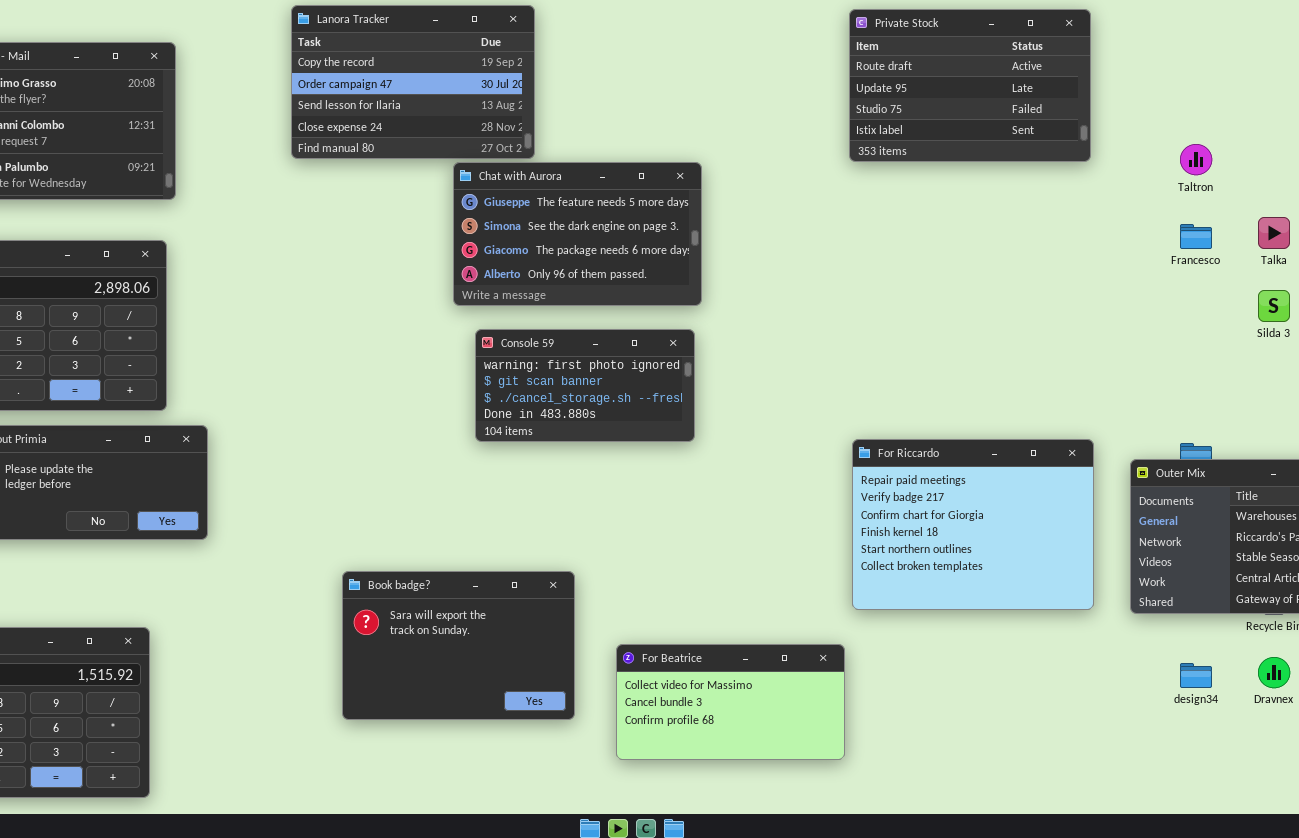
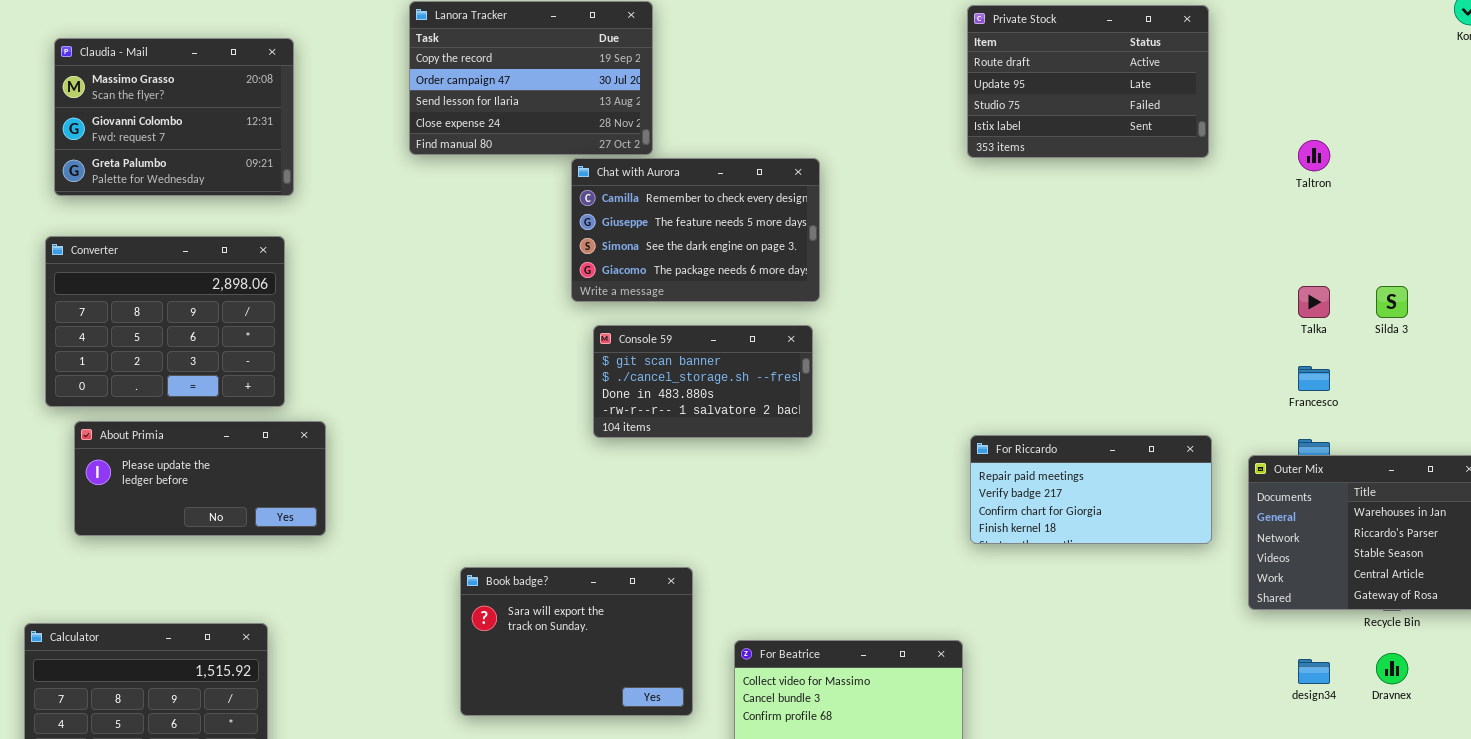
Chat with Aurora: [453,162,702,306] -> [571,158,820,302], scrolled up 1 row
Talka: [1258,217,1290,249] -> [1298,286,1330,318], moved
Francesco: [1180,224,1212,249] -> [1298,366,1330,391], moved
Console 59: [475,329,695,442] -> [593,325,813,438], scrolled down 1 row
For Riccardo: [852,439,1094,610] -> [970,435,1212,544], resized

